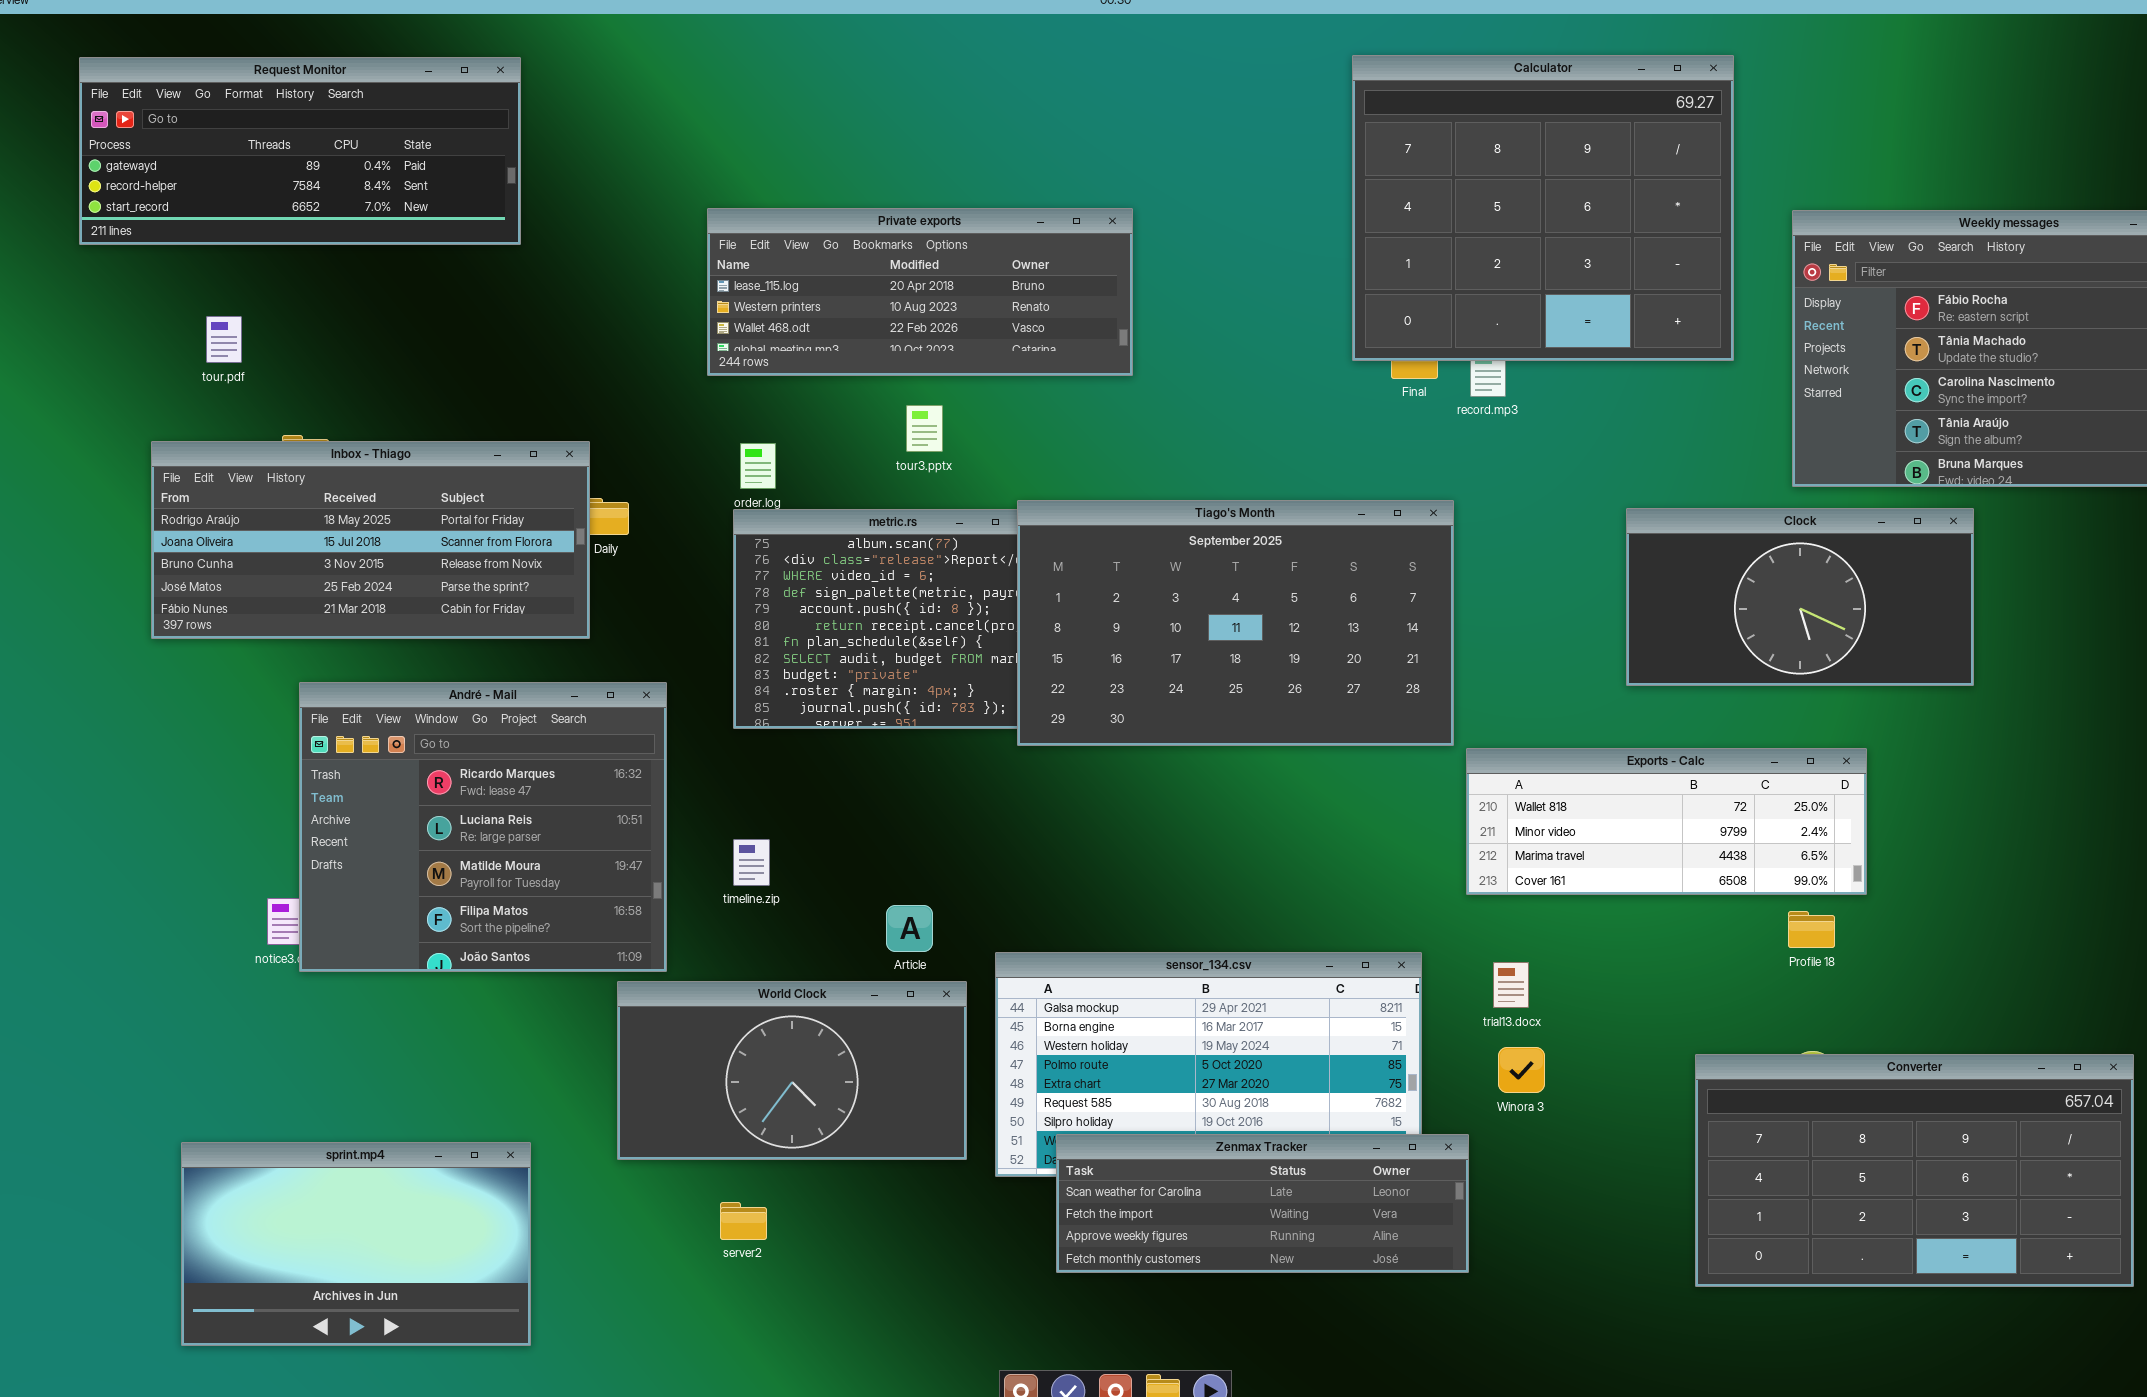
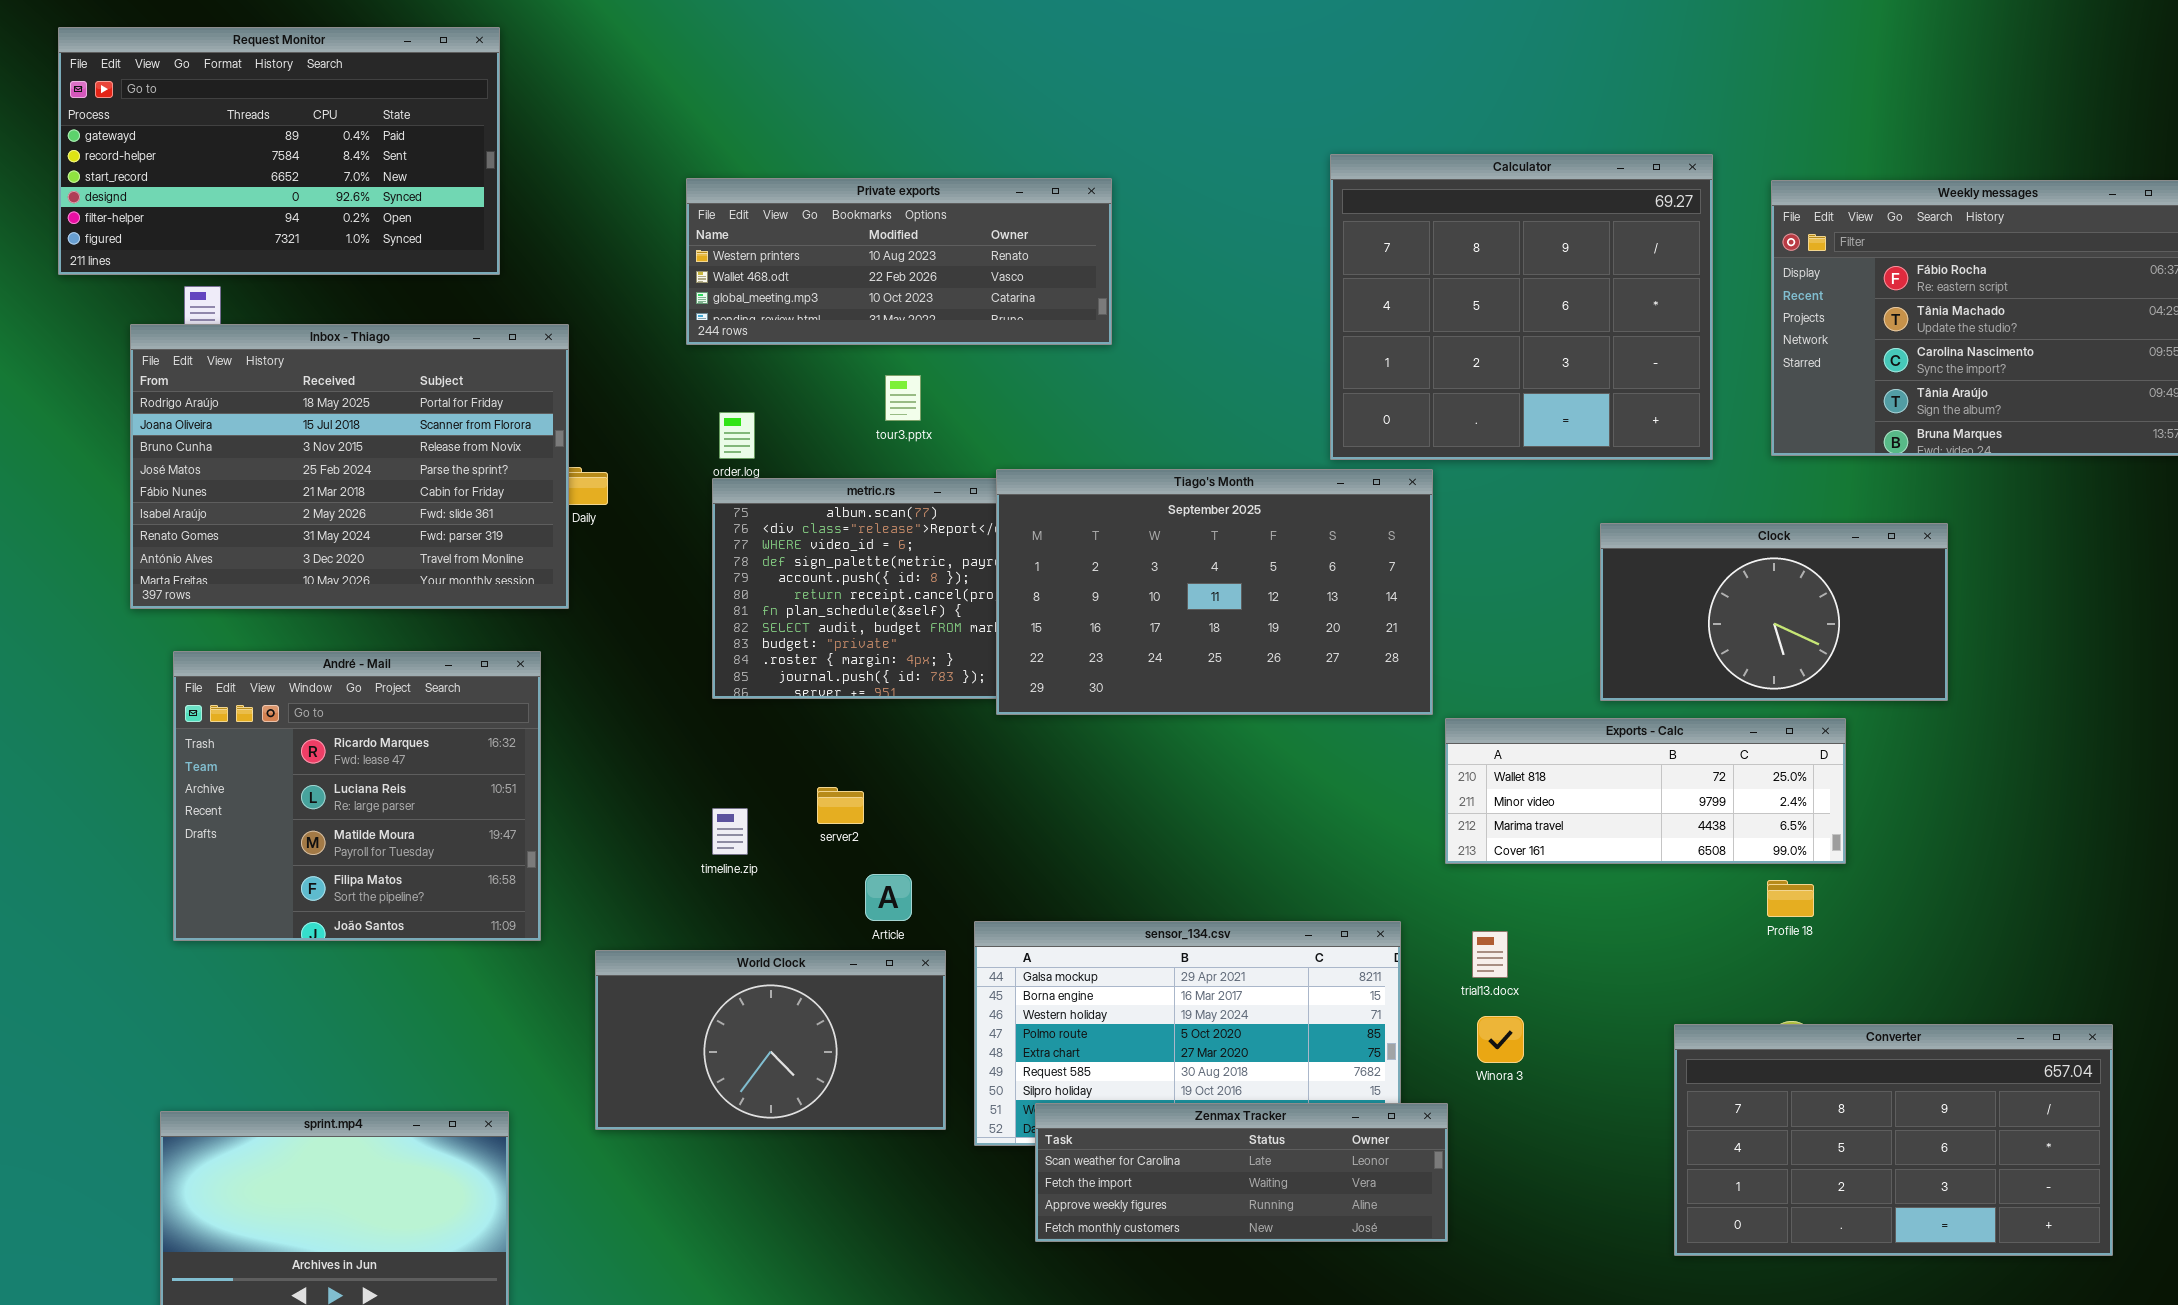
Calculator: [1352,55,1734,361] -> [1330,154,1713,460], moved
Request Monitor: [79,57,521,245] -> [58,27,500,275], resized
Private exports: [707,208,1133,376] -> [686,178,1112,345], scrolled down 1 row
Inbox - Thiago: [151,441,590,639] -> [130,324,569,609], resized
Clock: [1626,508,1974,686] -> [1600,523,1948,701], moved
André - Mail: [299,682,667,972] -> [173,651,541,941], moved
server2: [720,1202,767,1240] -> [817,787,864,824], moved

